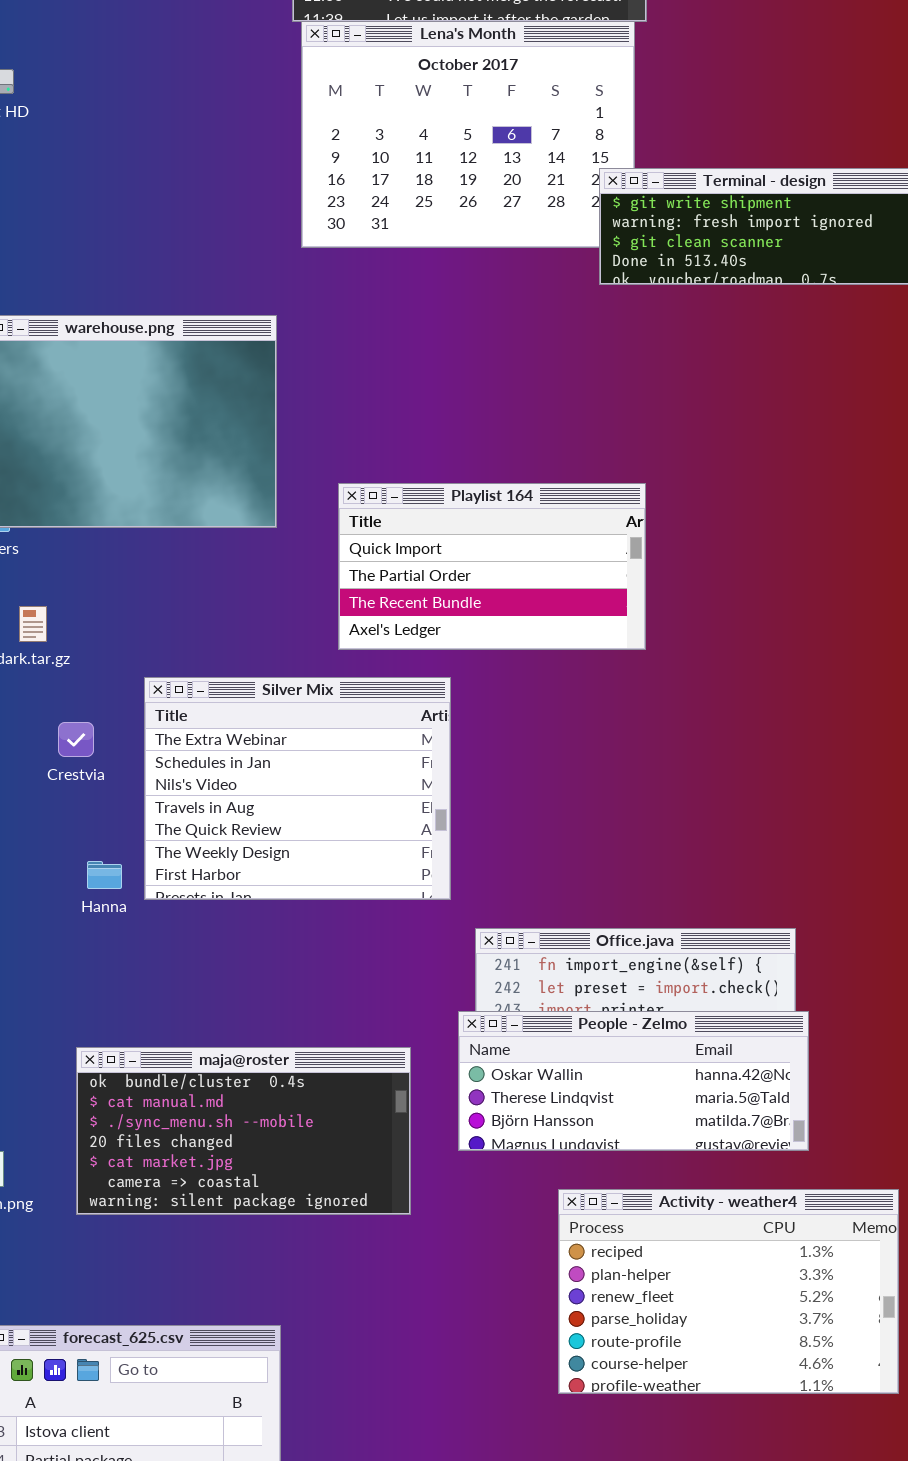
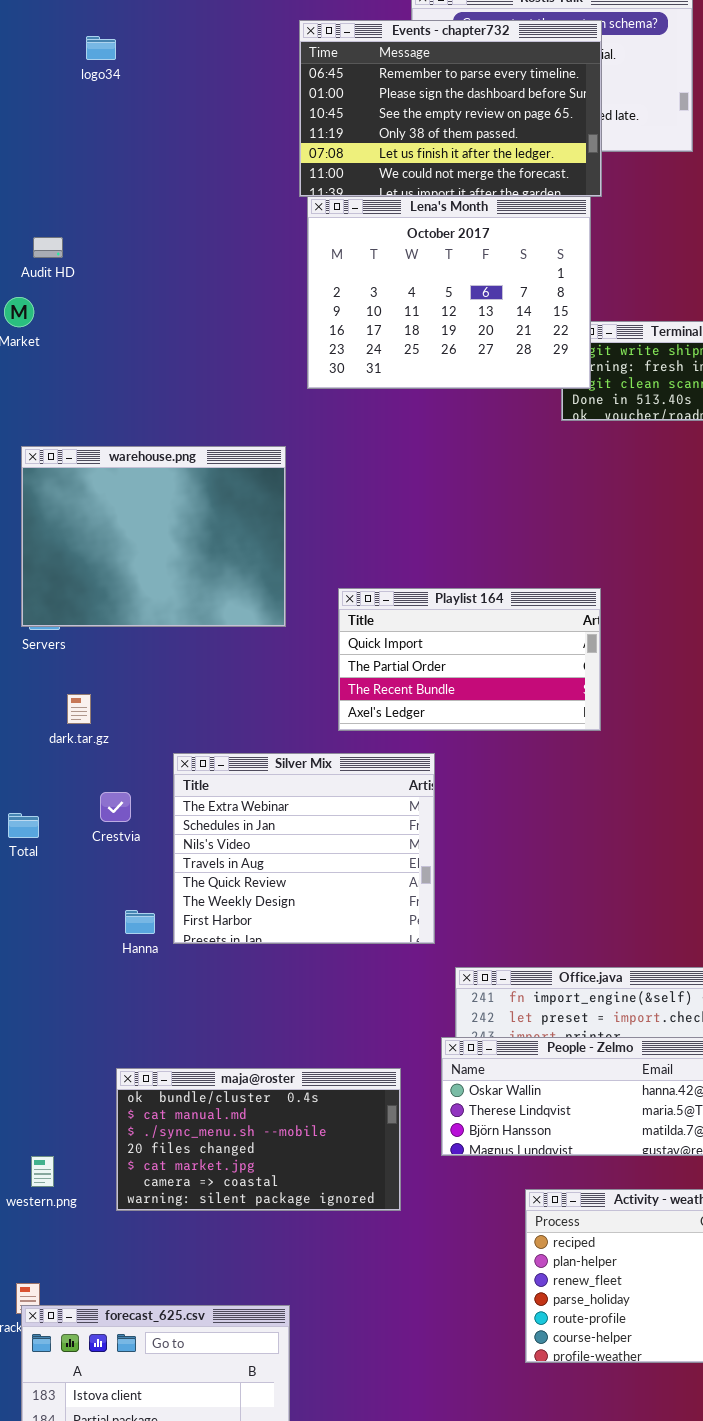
Lena's Month: [301,21,635,248] -> [307,196,591,389], raised

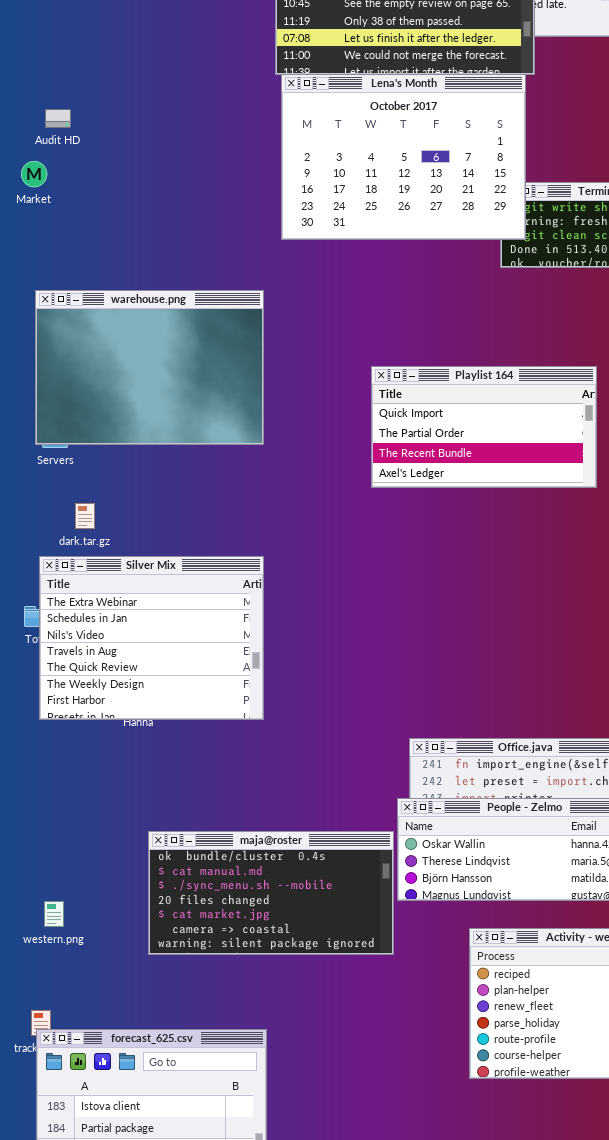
Playlist 164: [338,588,601,731] -> [371,366,597,488], moved
Silver Mix: [173,753,435,944] -> [39,556,264,720], moved
maja@roster: [116,1068,401,1211] -> [148,831,394,955], moved

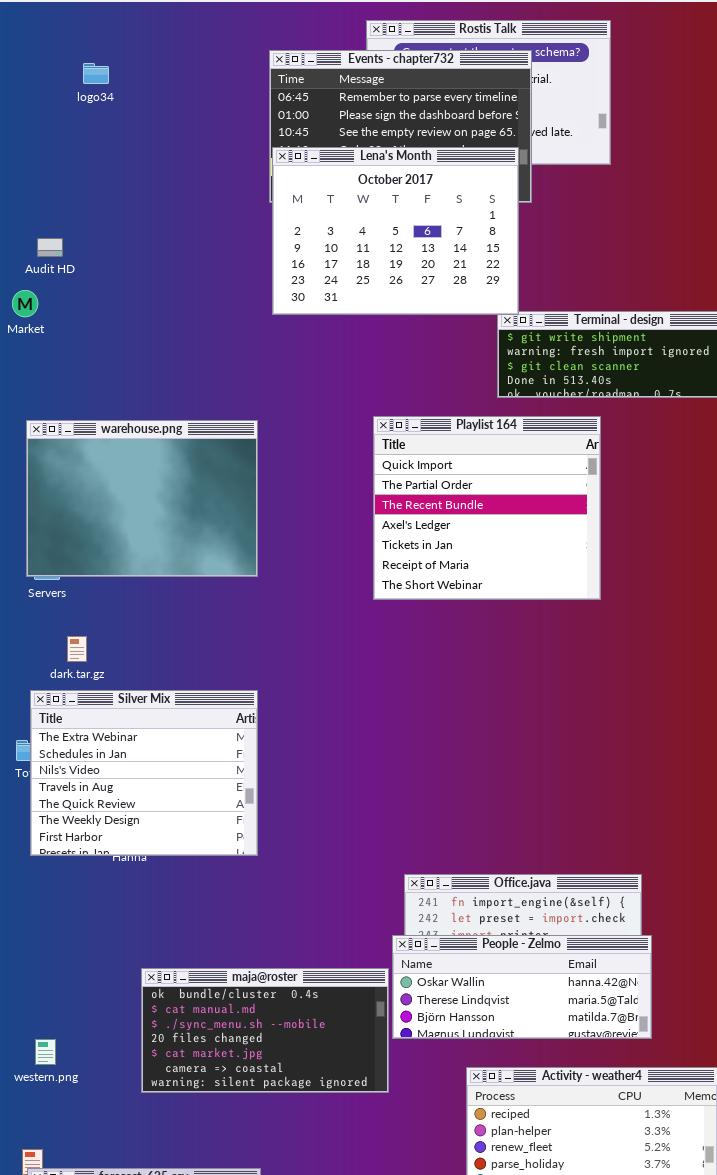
Lena's Month: [281,74,526,240] -> [272,147,519,315], moved
Playlist 164: [371,366,597,488] -> [373,416,601,600], moved, resized

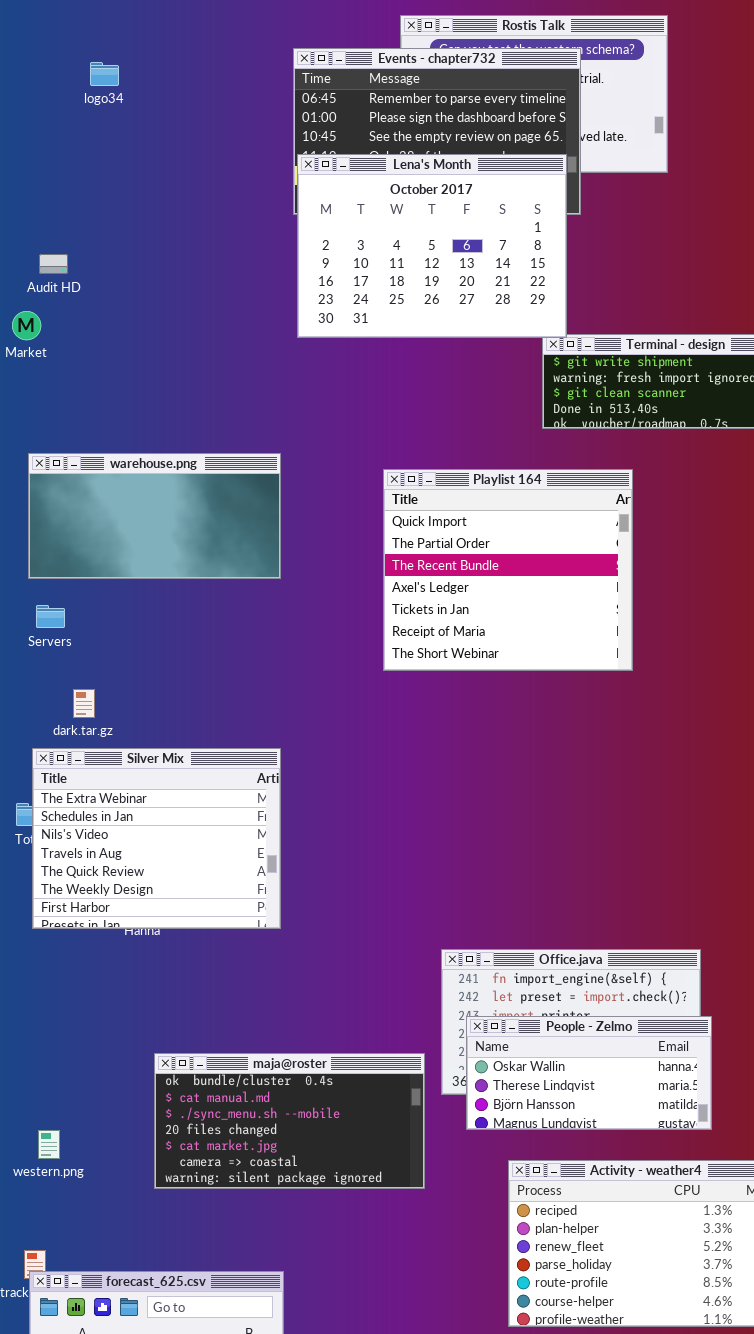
Playlist 164: [373,416,601,600] -> [383,469,633,671], moved
warehouse.png: [26,420,258,577] -> [28,453,281,579], resized
People - Zelmo: [392,935,652,1039] -> [466,1016,712,1130], resized

